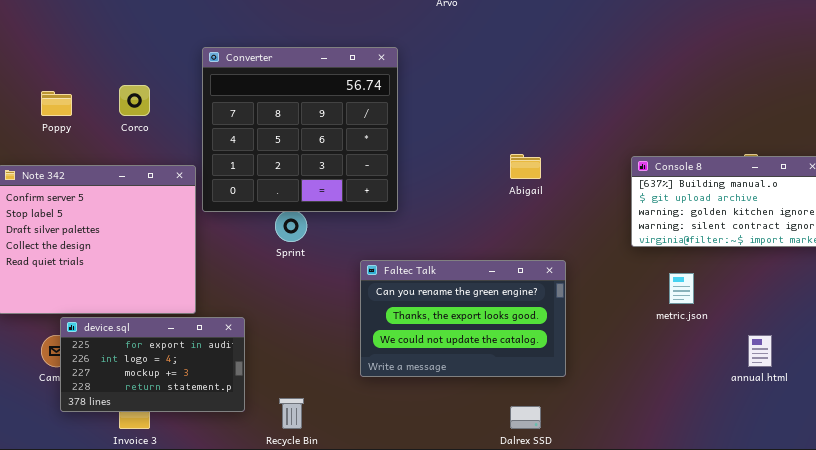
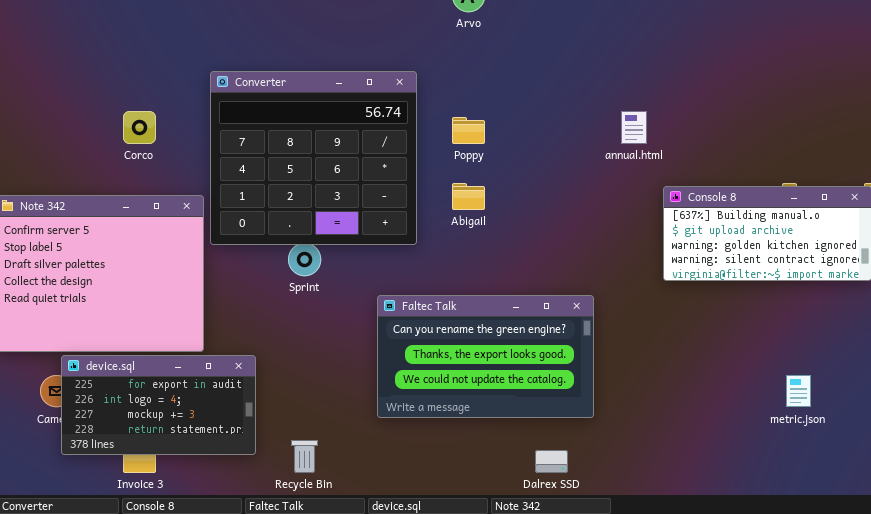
Poppy: [41,91,72,116] -> [452,117,485,144], moved
Abigail: [510,154,541,179] -> [452,183,485,210], moved
metric.json: [669,273,694,304] -> [786,375,811,407], moved
annual.html: [748,335,772,367] -> [621,111,647,144], moved

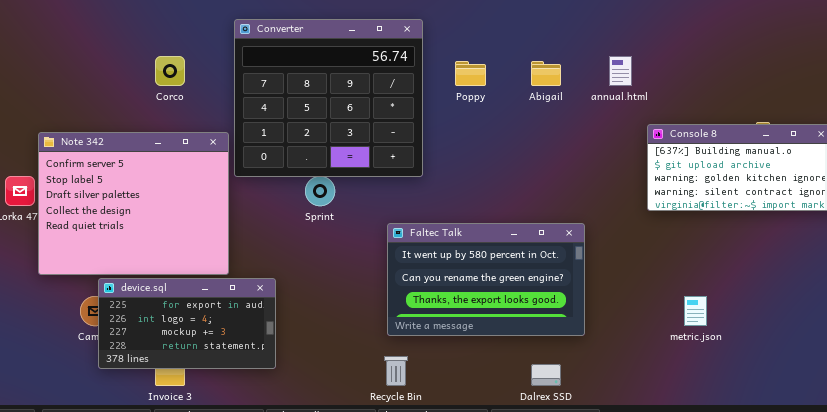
Abigail: [452,183,485,210] -> [531,61,561,86], moved
Faltec Talk: [377,295,594,418] -> [387,223,585,336], scrolled up 1 row
metric.json: [786,375,811,407] -> [684,296,707,326], moved
Recycle Bin: [291,440,318,473] -> [384,356,408,386], moved

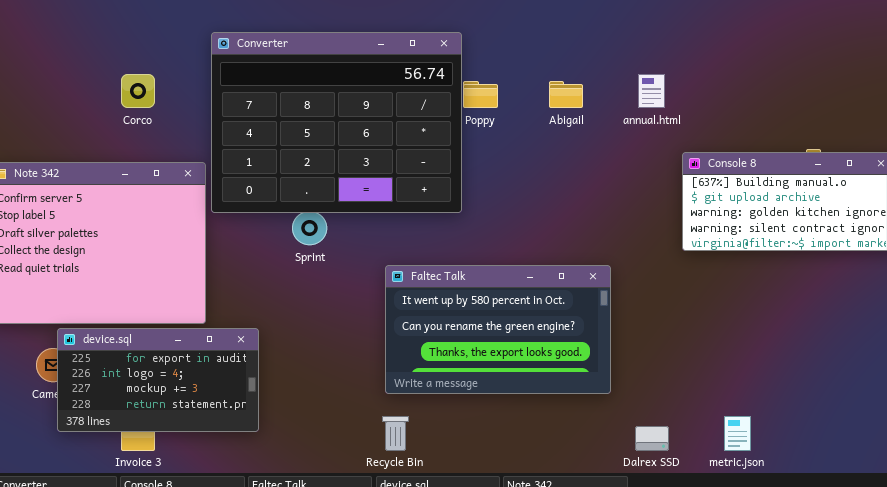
Converter: [234,19,423,177] -> [211,32,462,213], resized
metric.json: [684,296,707,326] -> [724,416,751,451], moved
Dalrex SSD: [531,364,561,386] -> [635,426,669,451], moved

